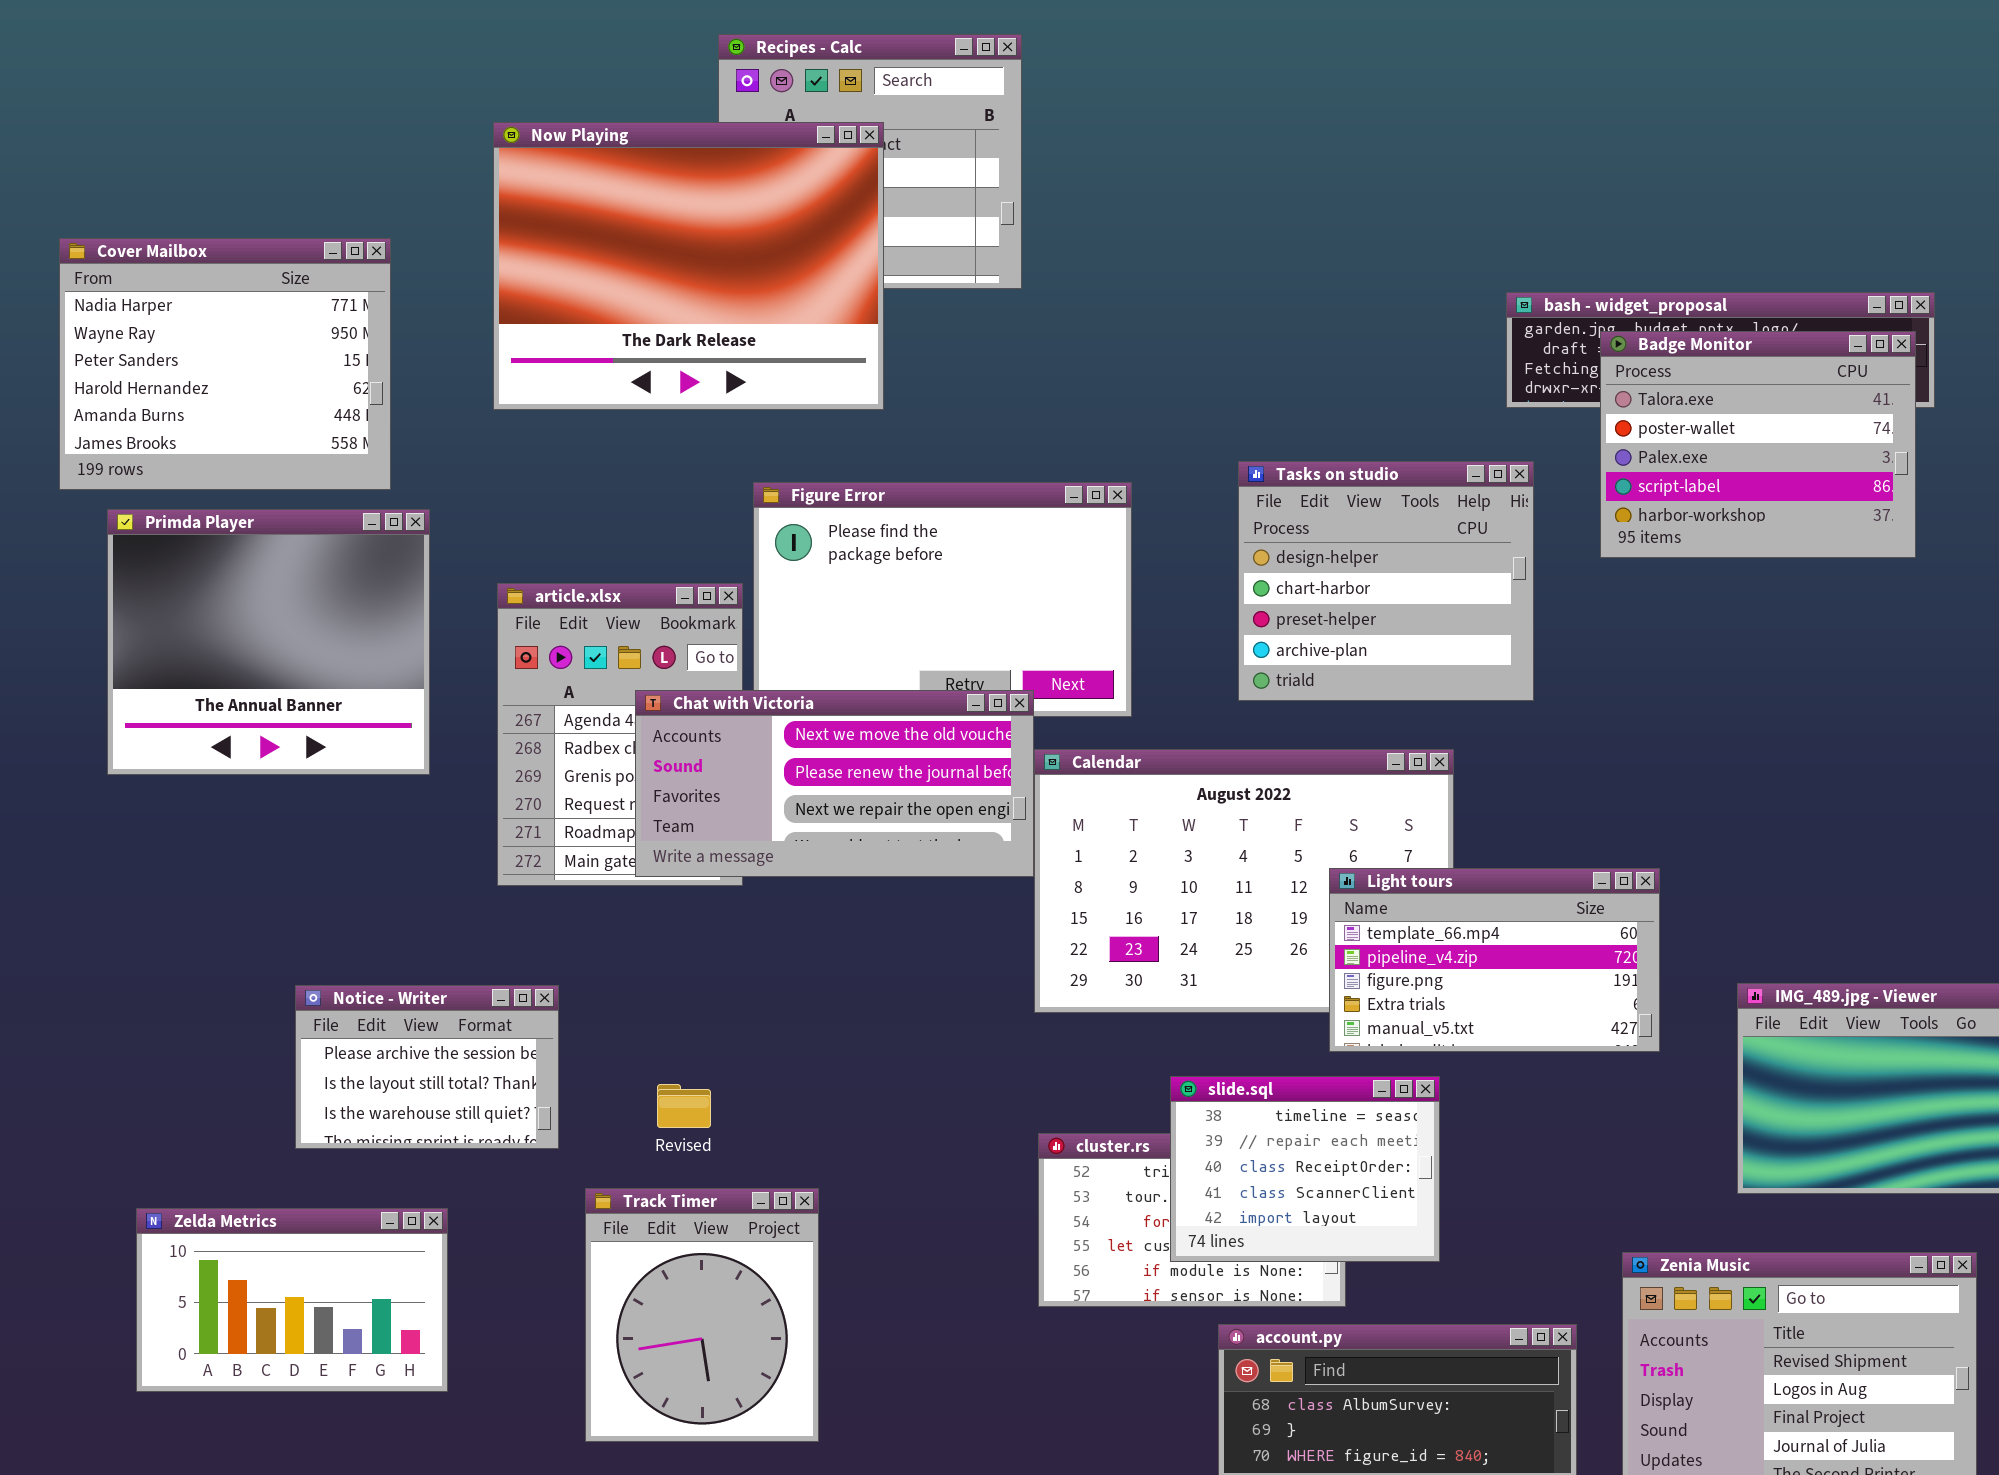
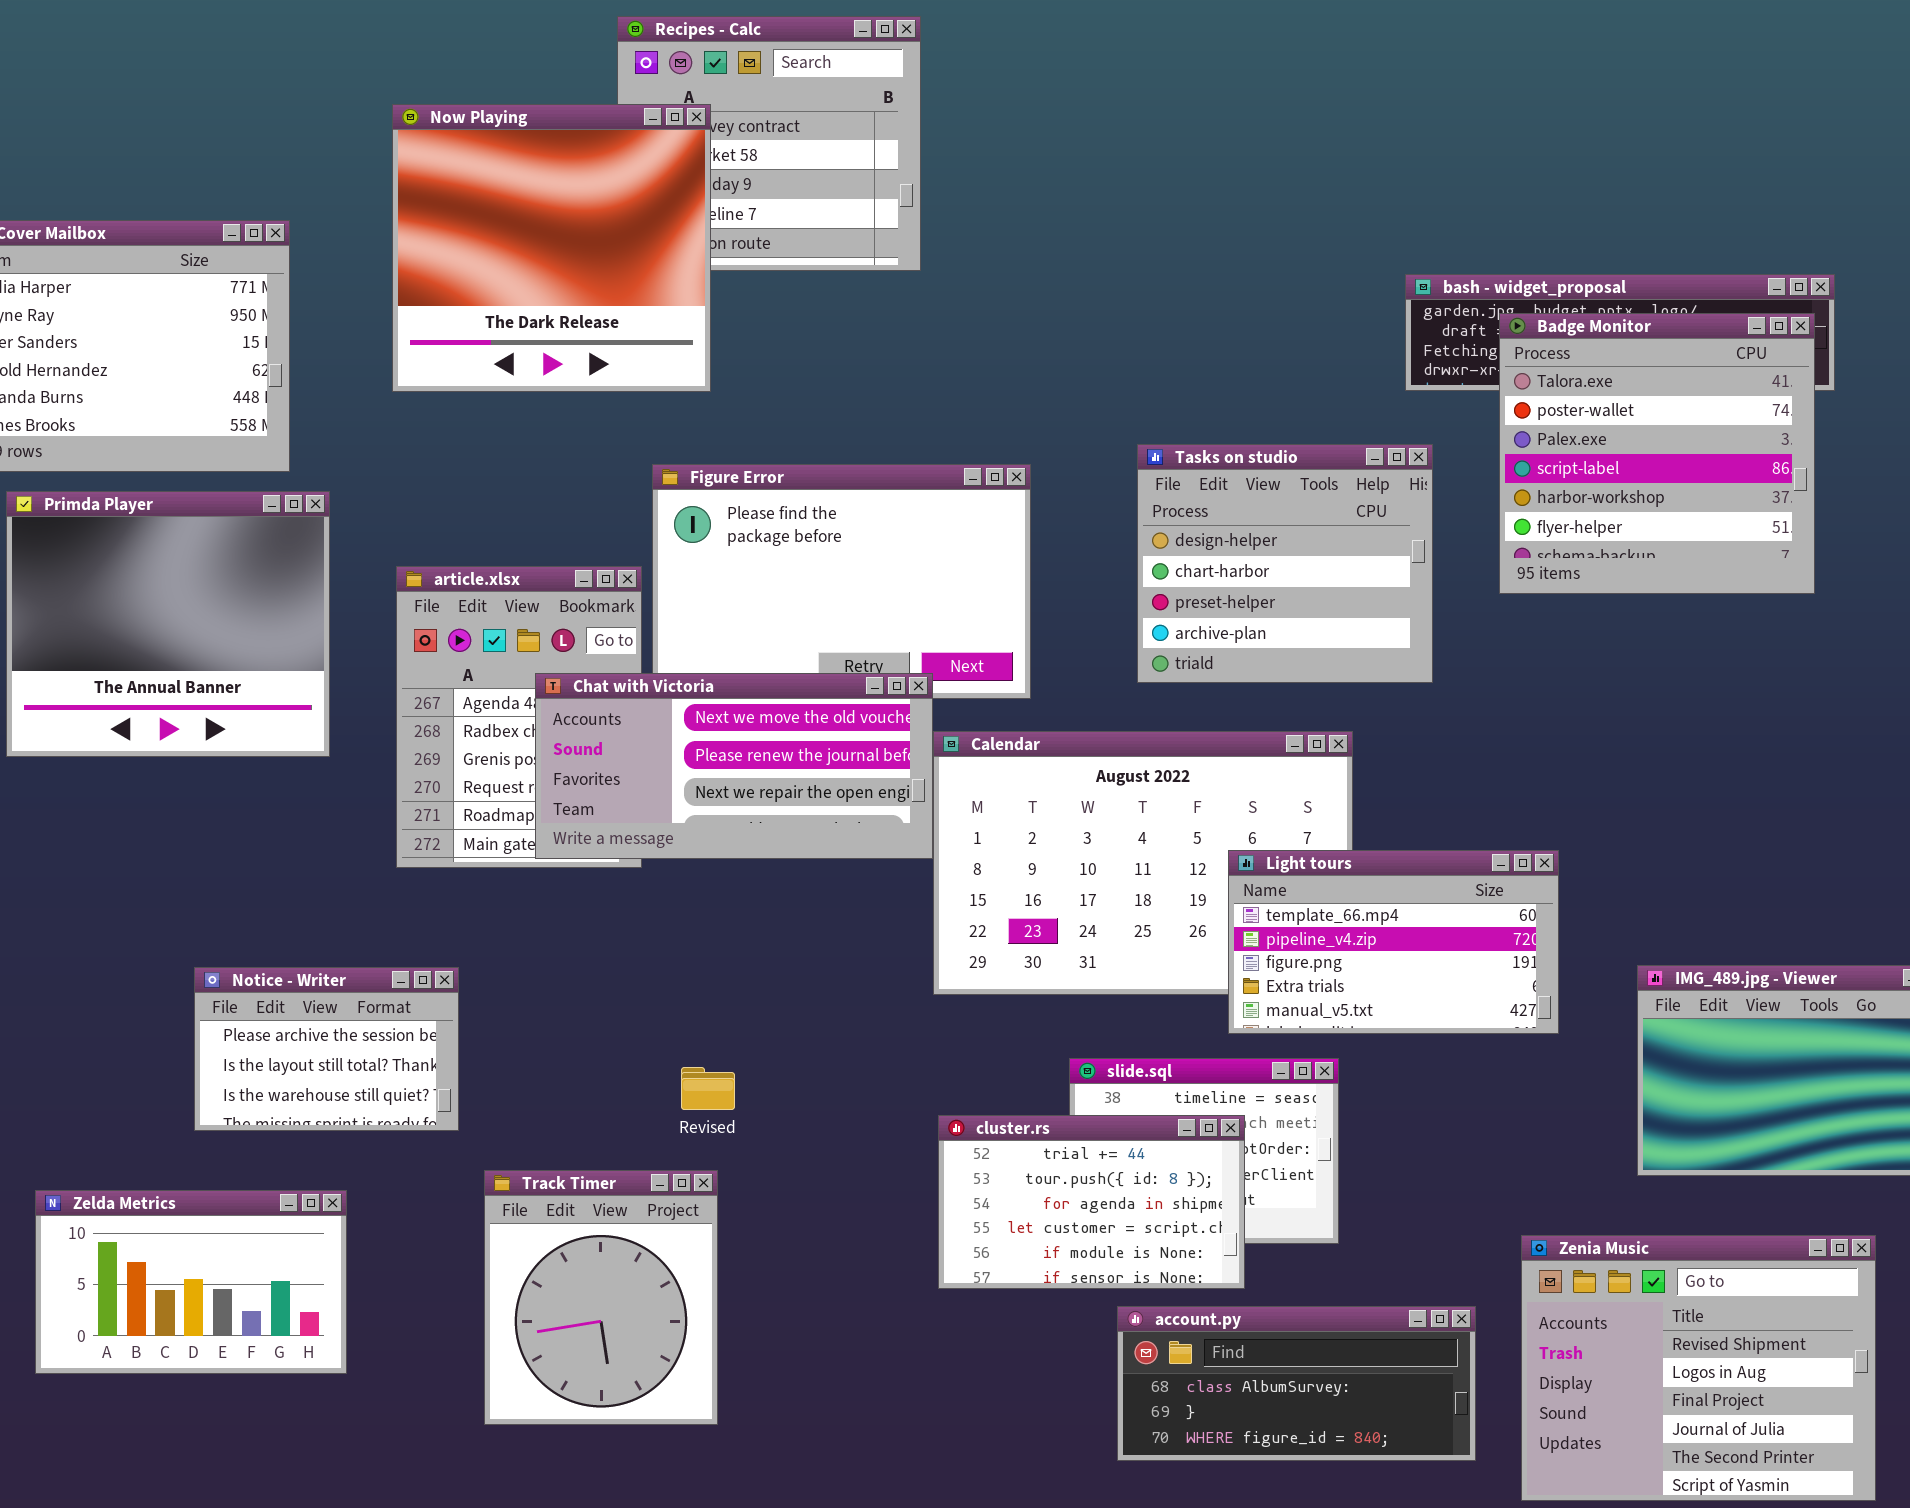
Now Playing: [493,122,884,410] -> [392,104,711,392], resized
Badge Monitor: [1600,331,1916,558] -> [1499,313,1815,594], resized
Revised: [657,1084,711,1128] -> [681,1067,735,1110], moved
cluster.rs: [1038,1133,1346,1307] -> [938,1115,1245,1289], raised

